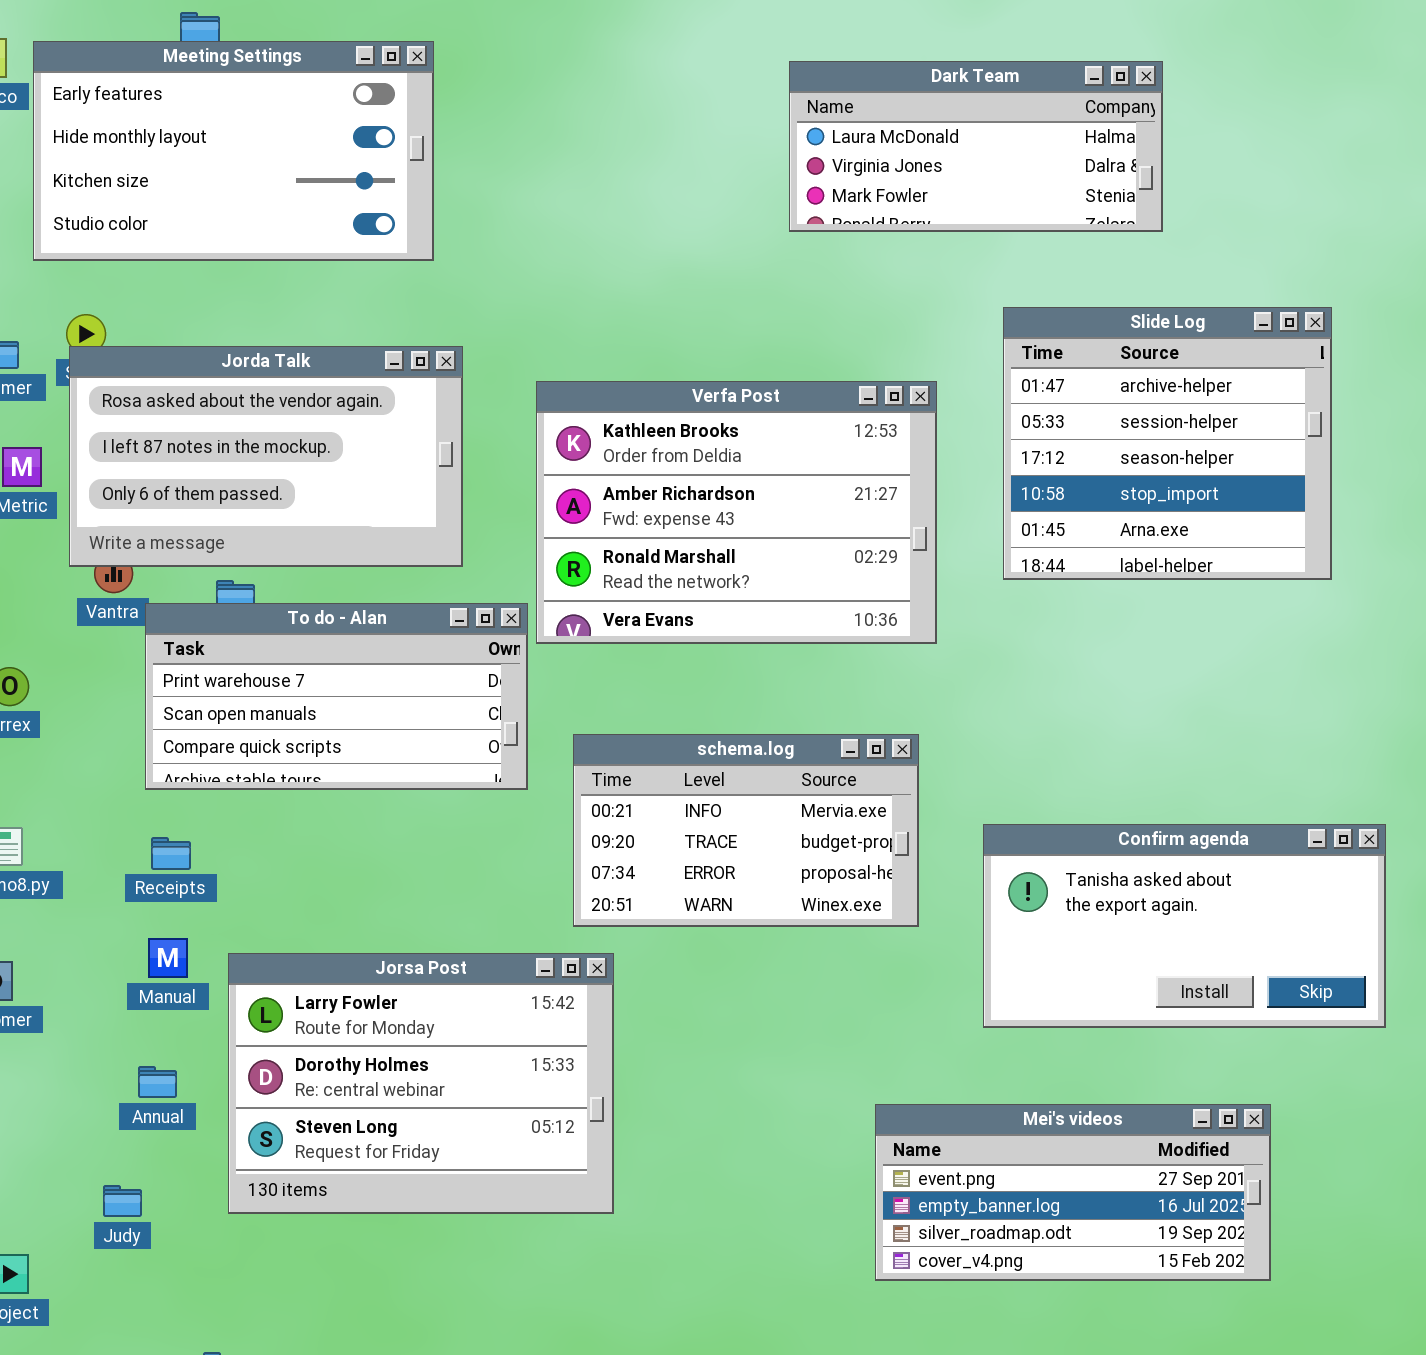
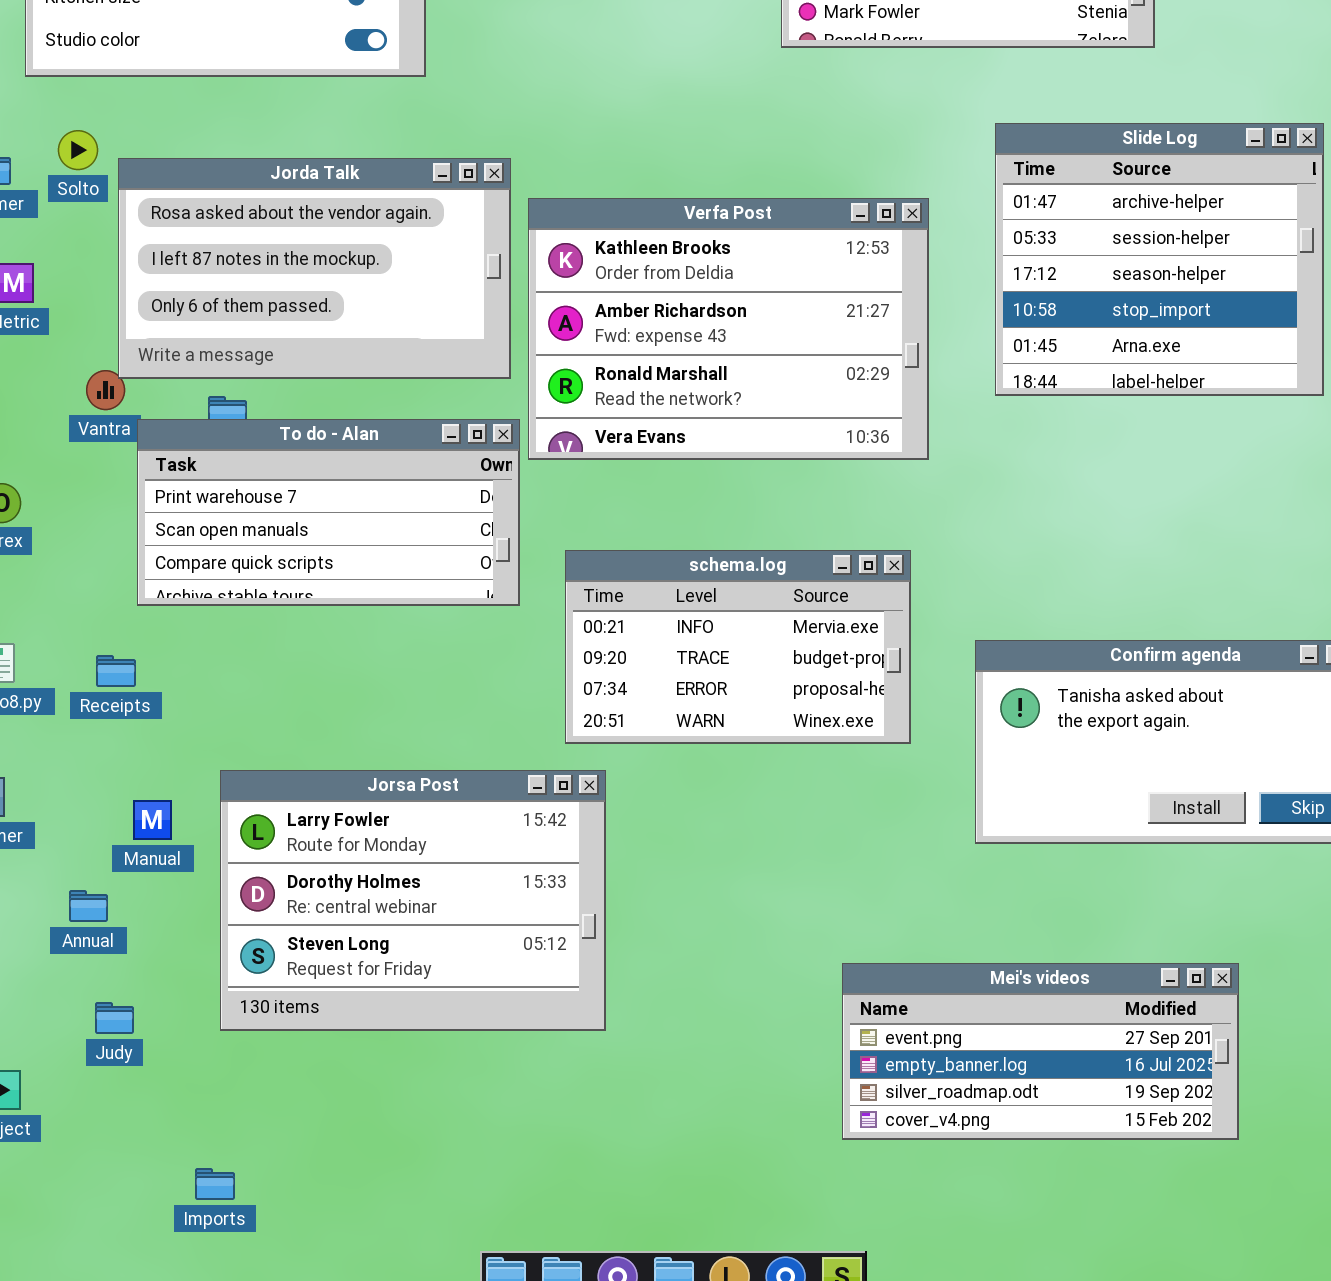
Jorda Talk: [69,346,463,567] -> [118,158,511,379], moved
Receipts: [151,837,191,870] -> [96,655,136,687], moved
Manual: [148,938,188,978] -> [133,800,172,840], moved
Annual: [138,1066,177,1098] -> [69,890,108,922], moved
Mei's videos: [875,1104,1271,1281] -> [842,963,1239,1140], moved

